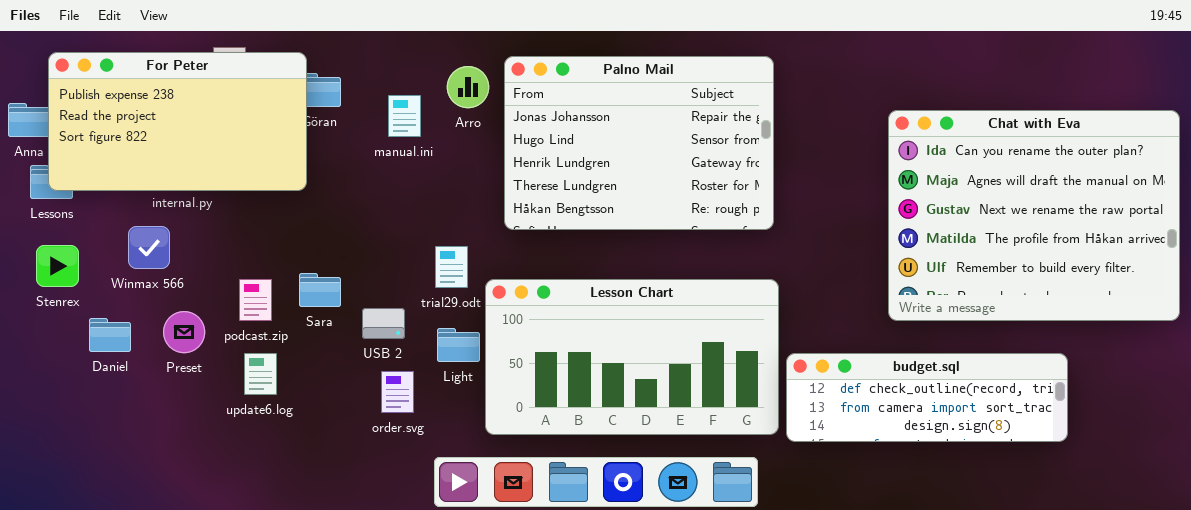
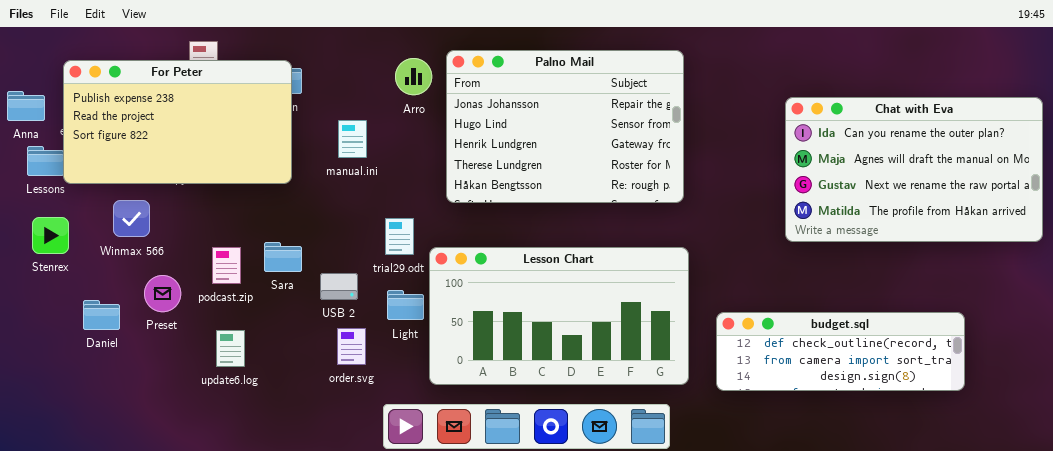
For Peter: [48,52,307,191] -> [63,60,292,184], moved
manual.ini: [388,95,421,137] -> [338,120,367,158], moved
Chat with Eva: [888,110,1180,321] -> [785,97,1043,242], resized
Daniel: [89,318,131,352] -> [83,300,120,330], moved
update6.log: [244,353,277,395] -> [216,330,245,367], moved
budget.sql: [786,353,1068,442] -> [716,312,965,391], moved

